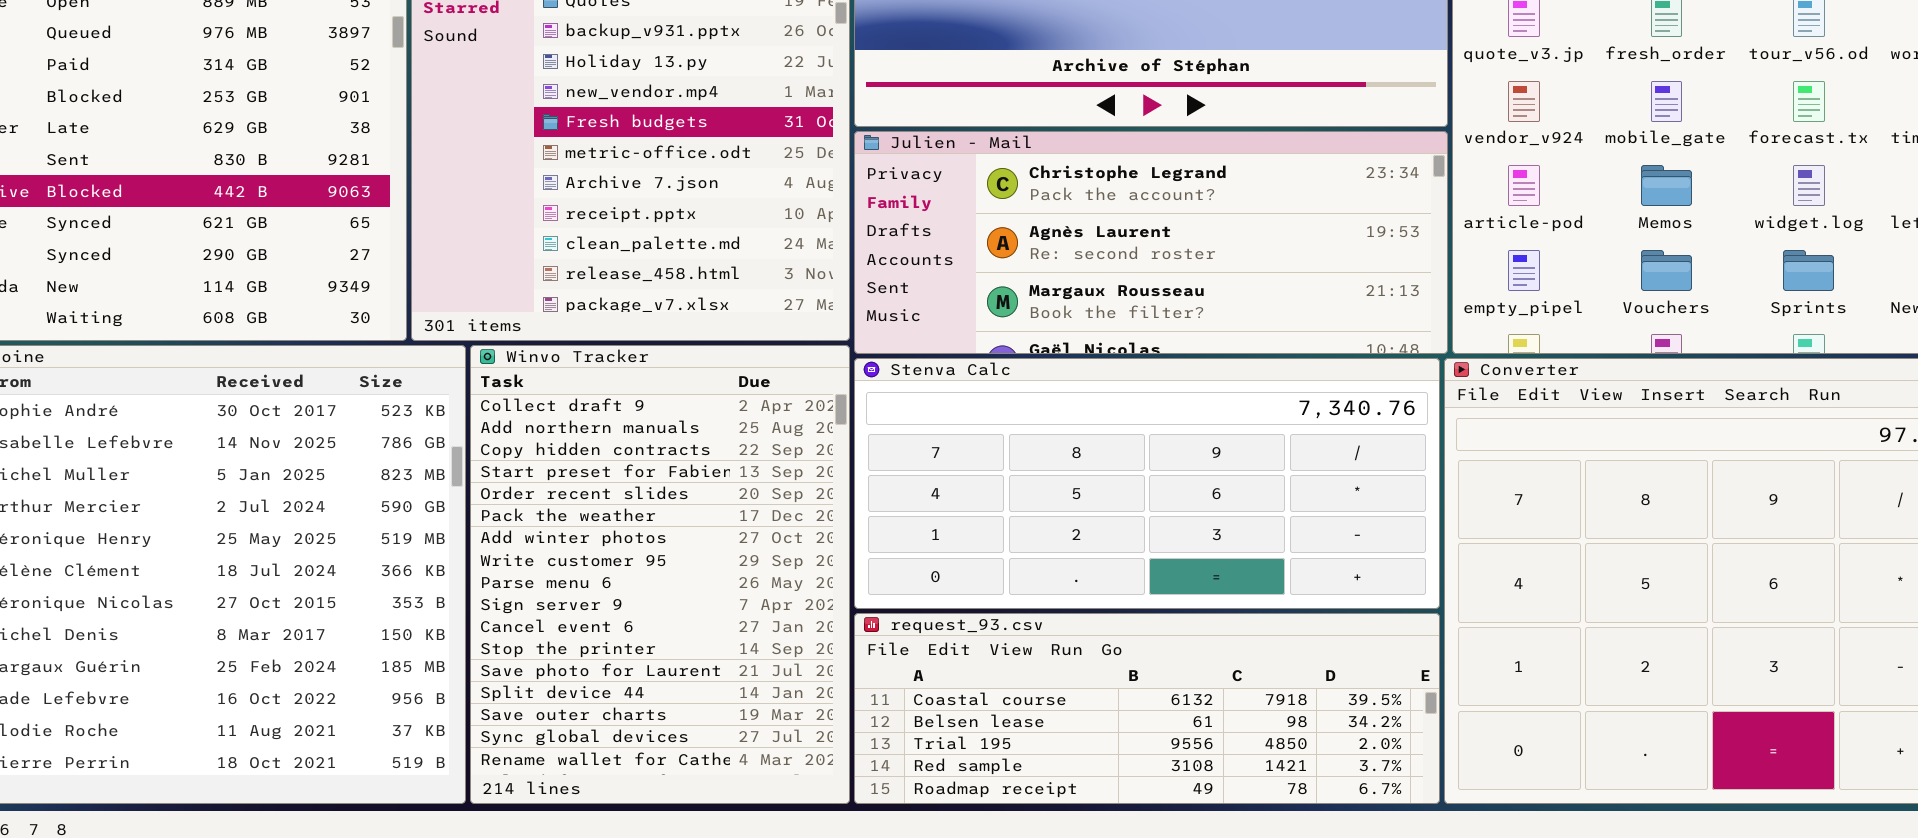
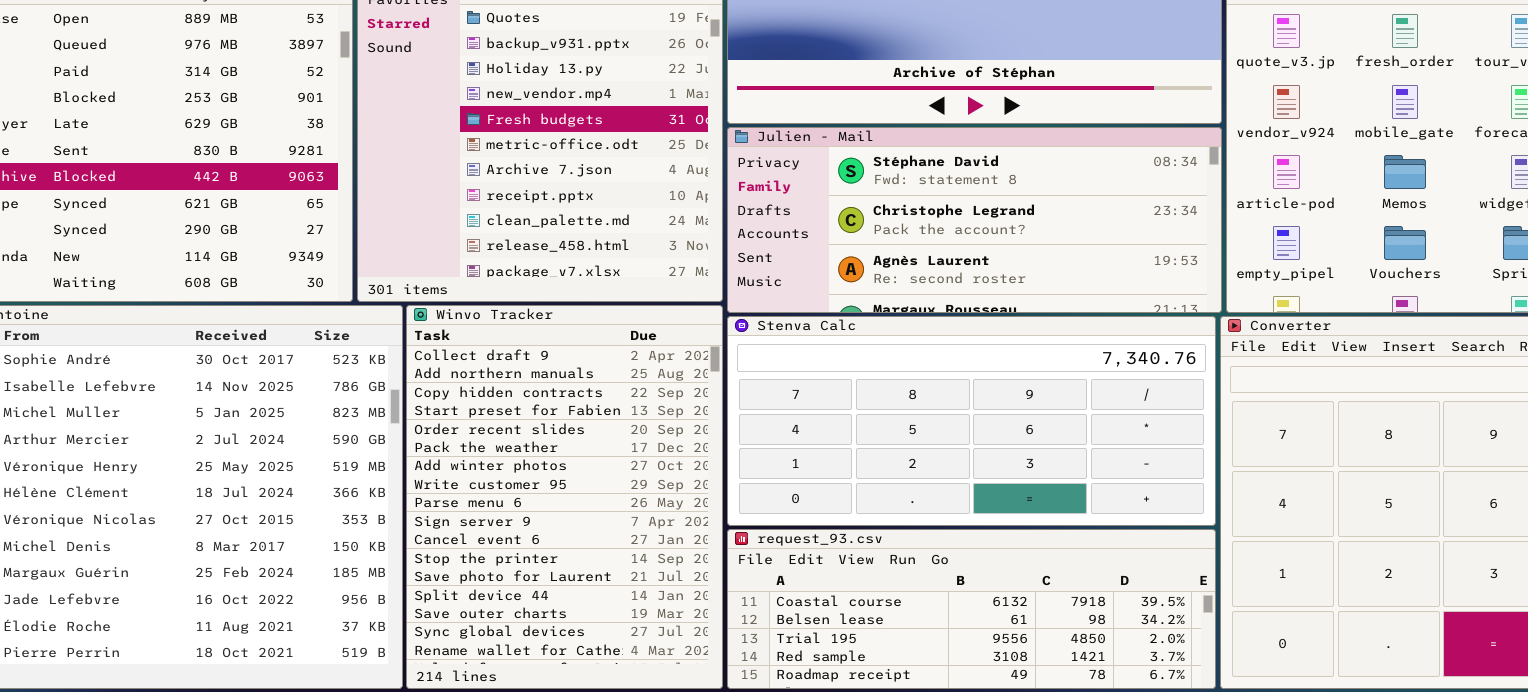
Julien - Mail: [854,131,1448,354] -> [727,127,1222,313], scrolled up 1 row

